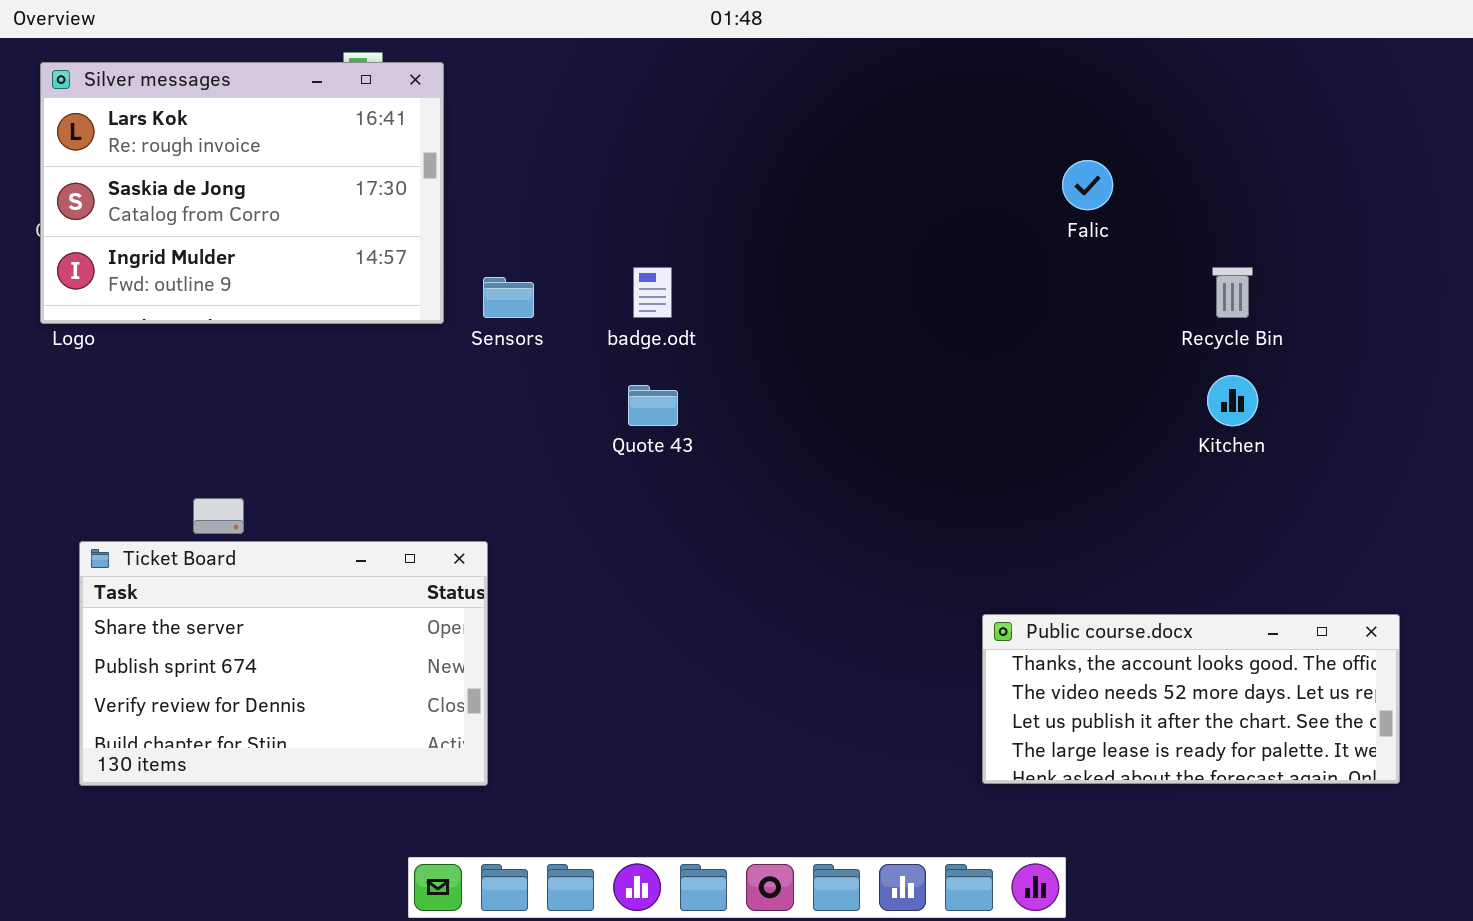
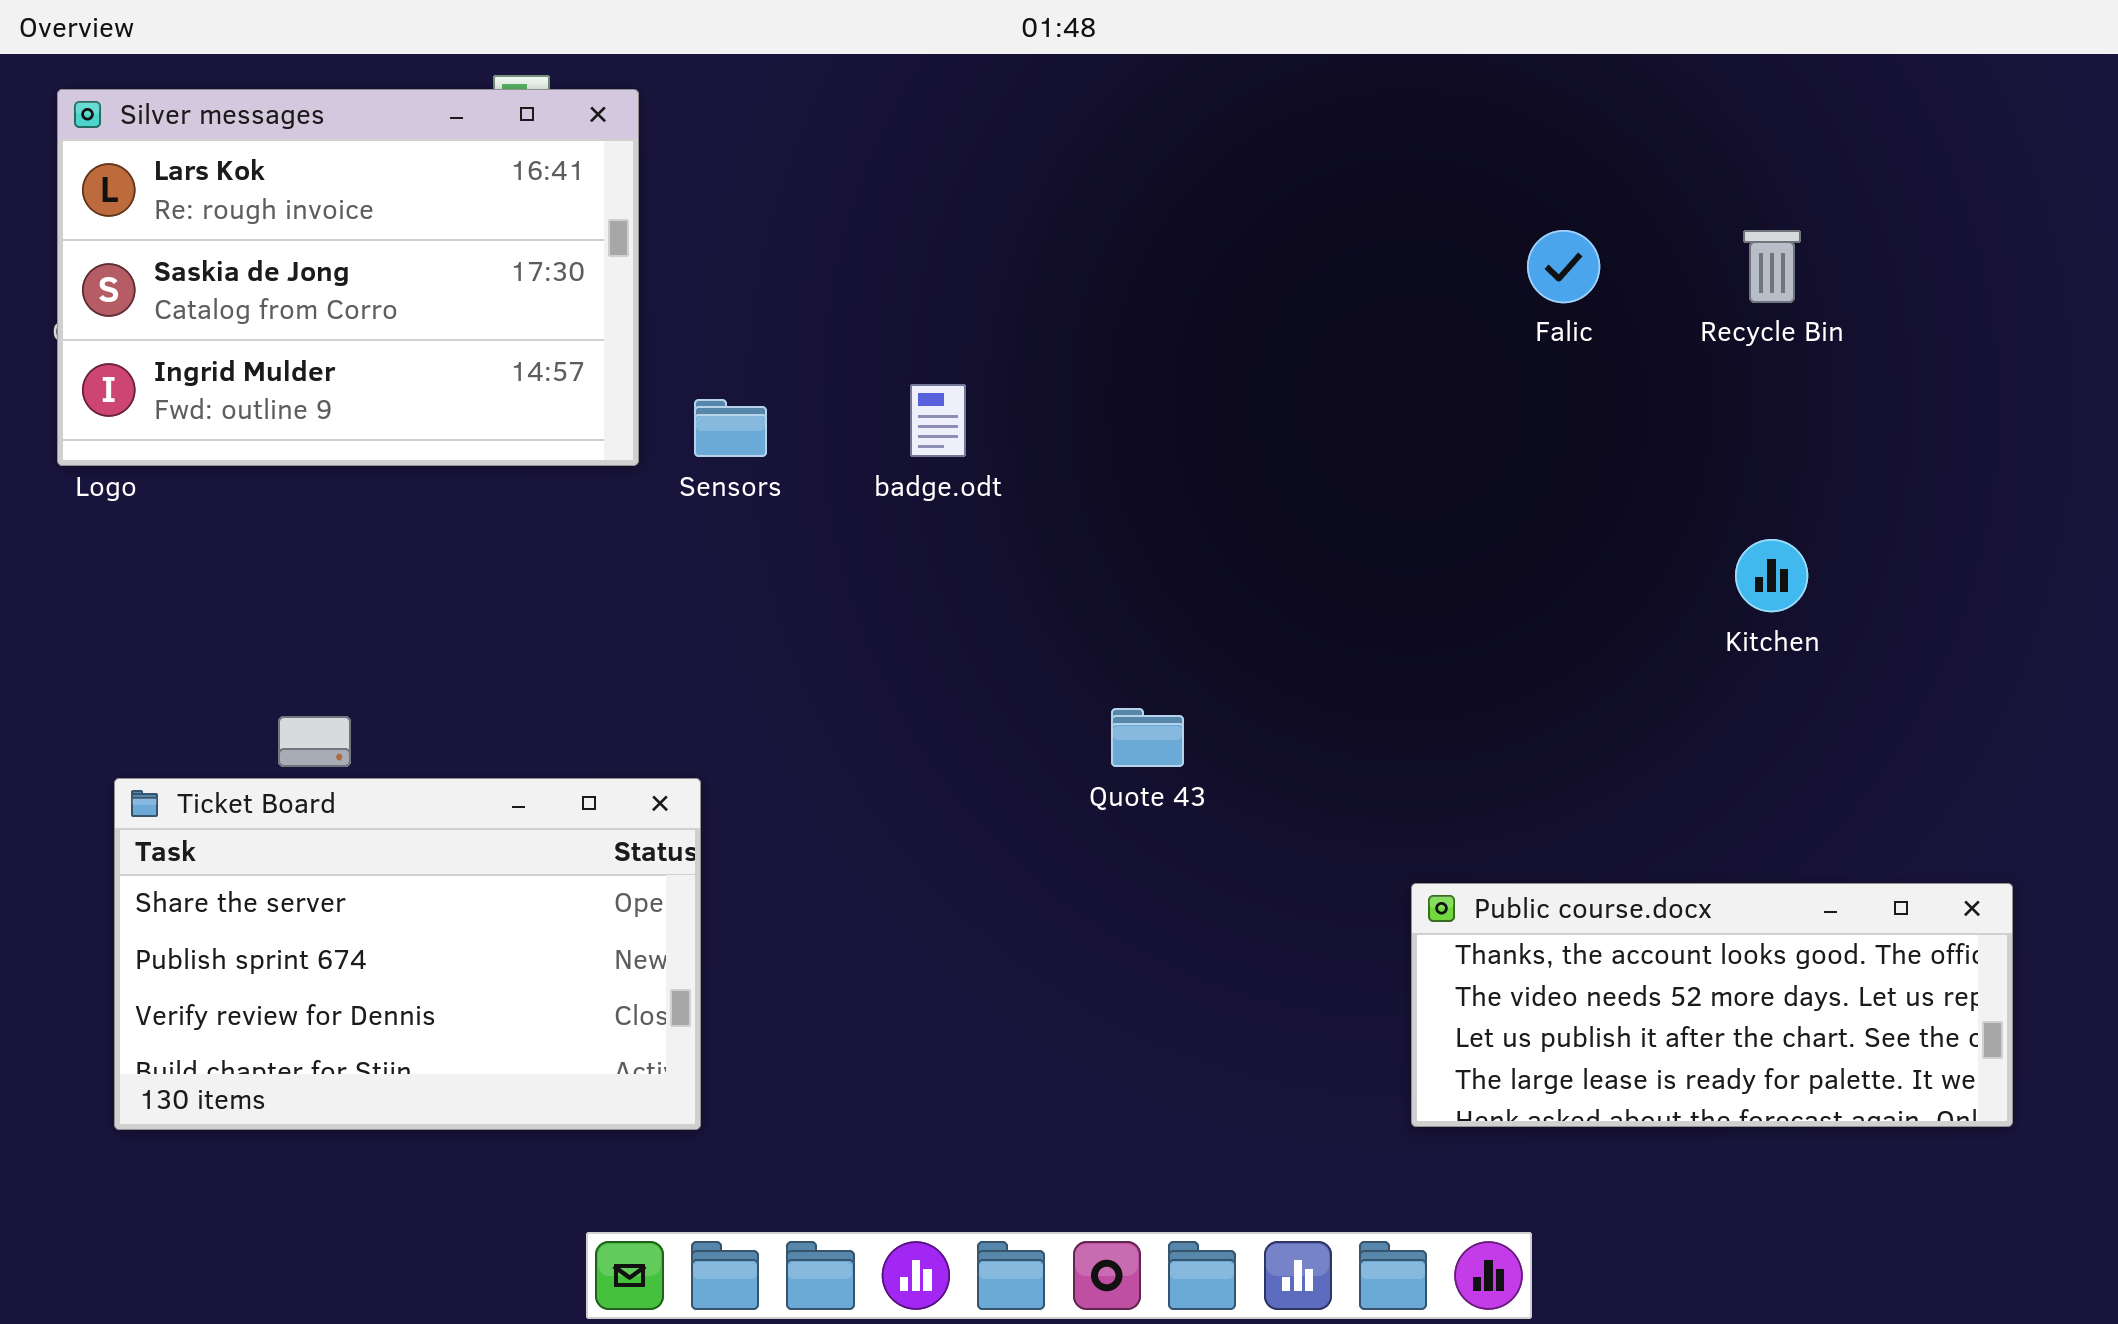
Recycle Bin: [1212,267,1253,318] -> [1743,230,1801,303], moved
Quote 43: [628,385,678,426] -> [1111,708,1184,767], moved

